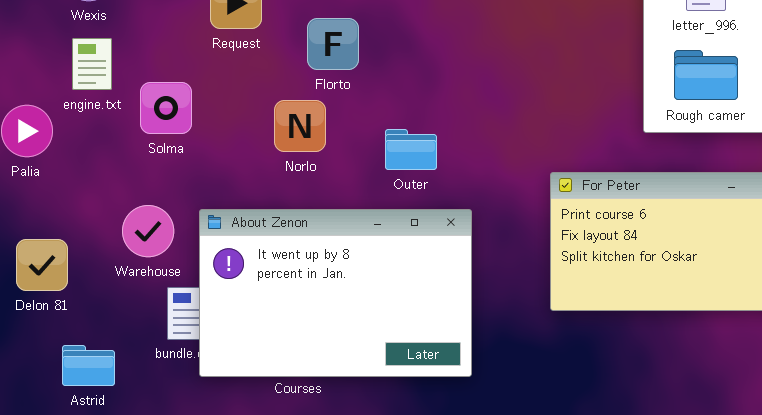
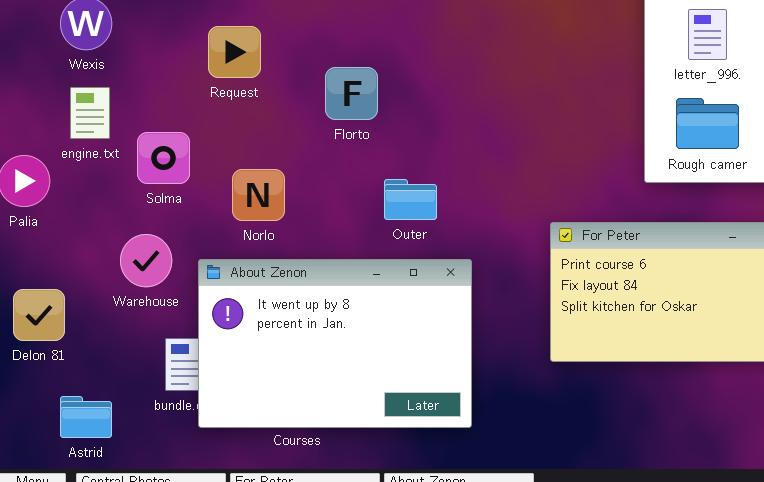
Florto: [307,18,359,70] -> [325,67,378,120], moved
Norlo: [274,100,326,152] -> [232,169,285,221], moved
Warehouse: [122,205,174,257] -> [120,234,172,287], moved

